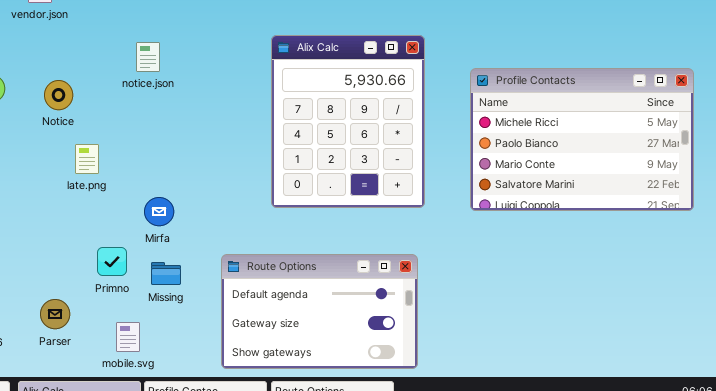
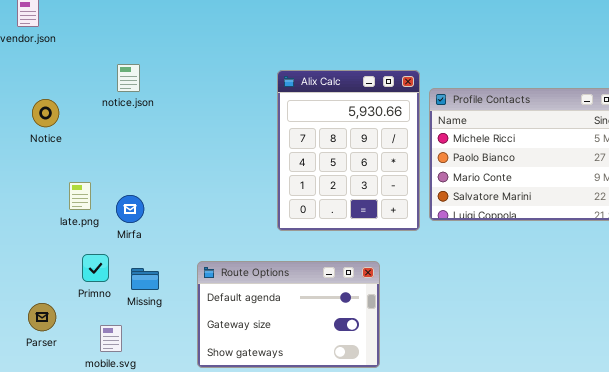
Alix Calc: [271,35,425,208] -> [277,70,420,231], moved
late.png: [75,144,99,174] -> [69,182,91,210], moved
Mirfa: [144,197,174,226] -> [116,195,144,223], moved

